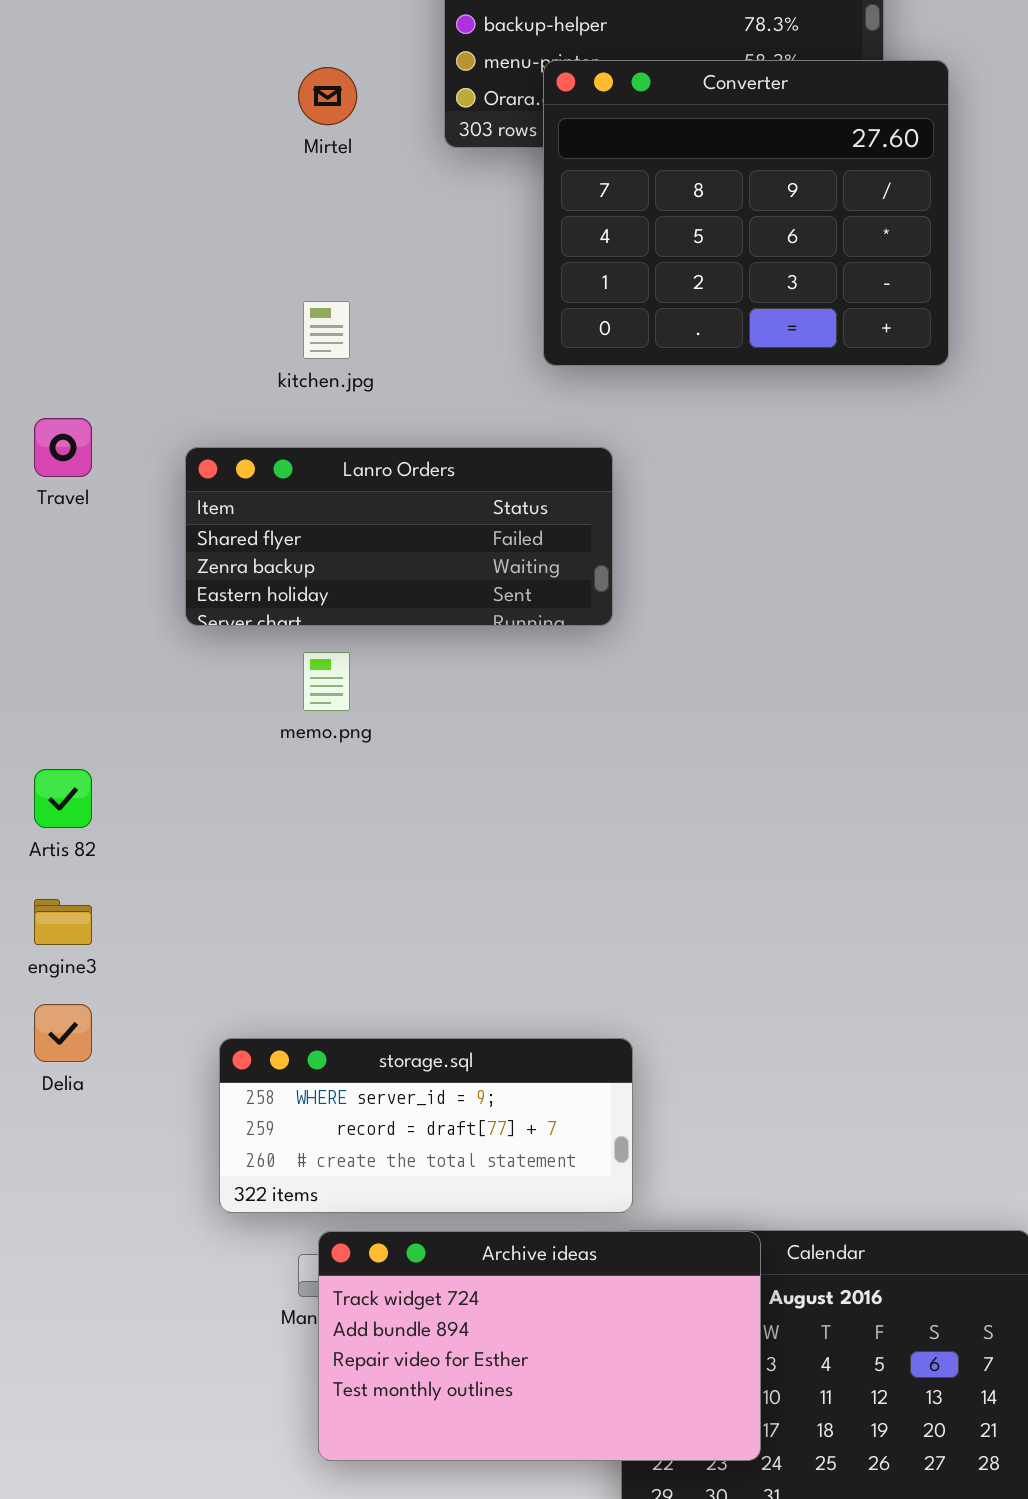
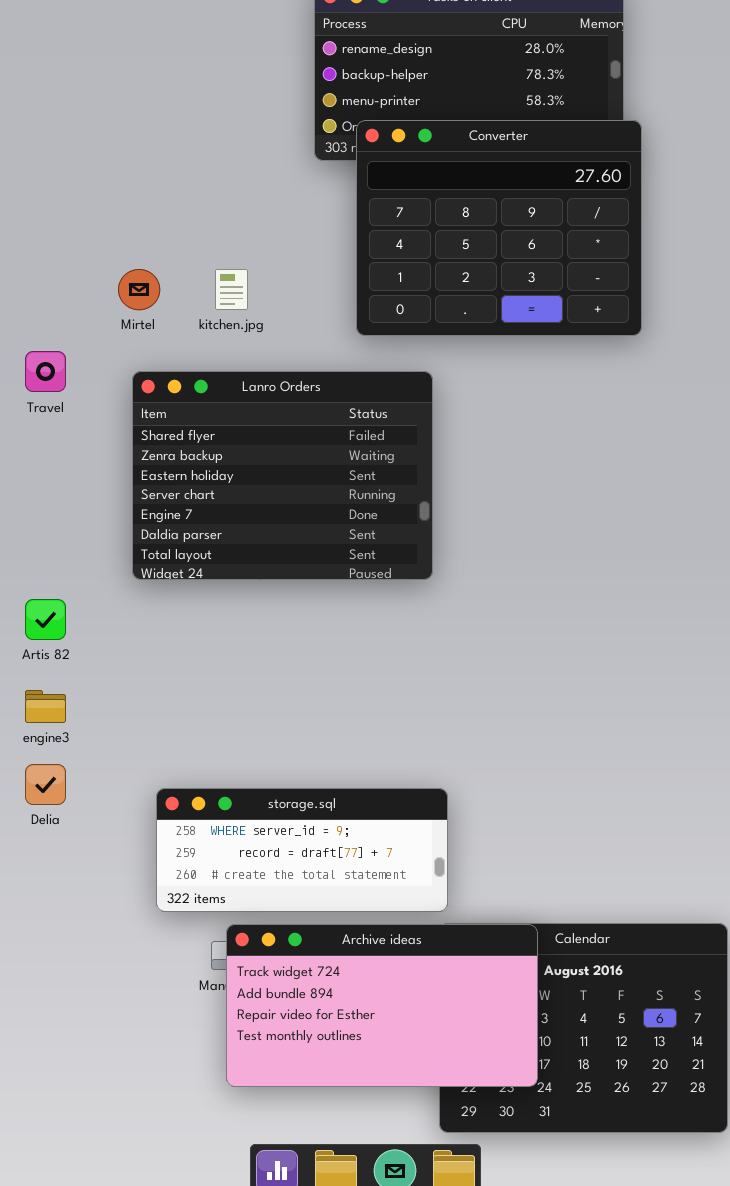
Converter: [543,60,949,366] -> [356,120,642,336], moved
Mirtel: [298,67,357,125] -> [118,269,160,310], moved
Lanro Orders: [185,447,613,626] -> [132,371,433,580], resized

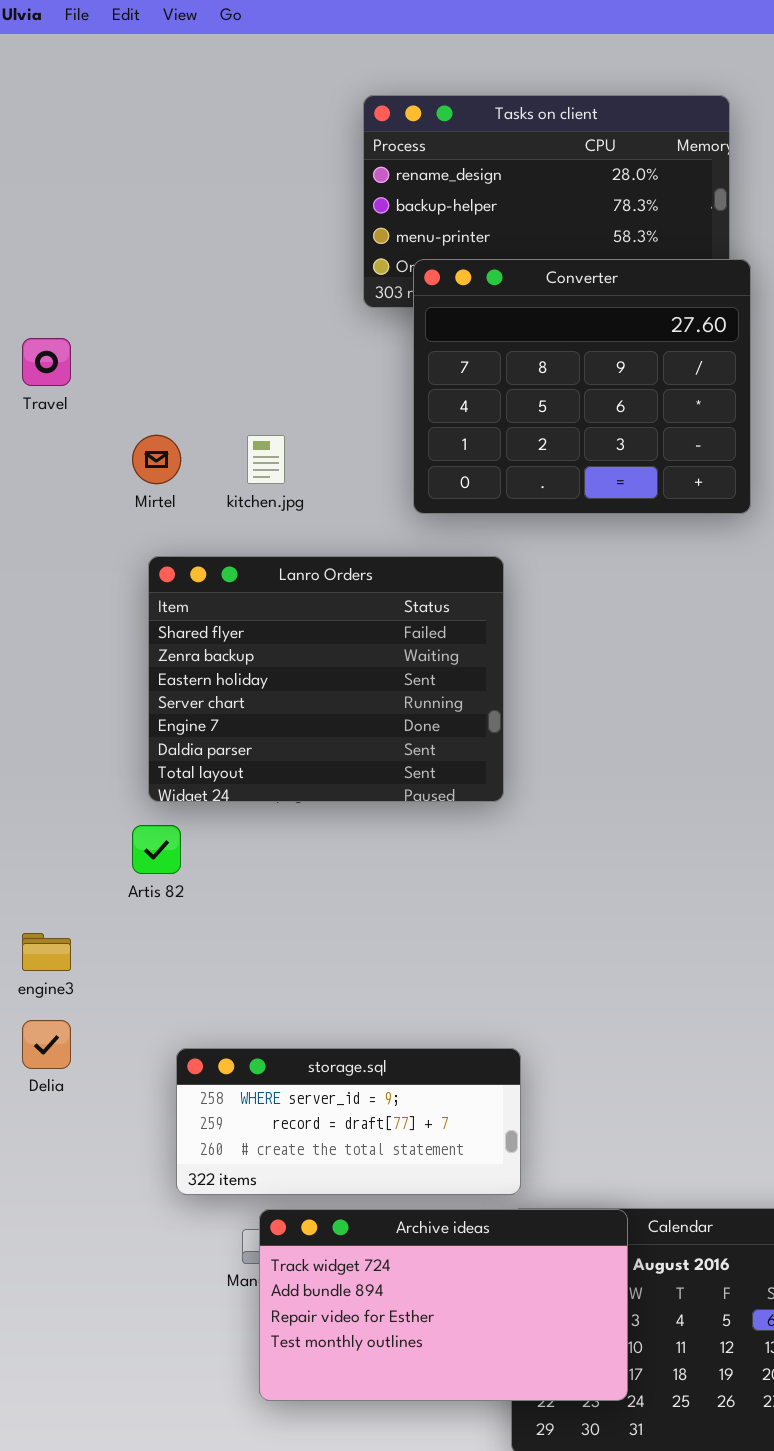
Travel: [25,351,66,392] -> [22,338,71,386], moved
Artis 82: [25,599,66,640] -> [132,825,181,874], moved

